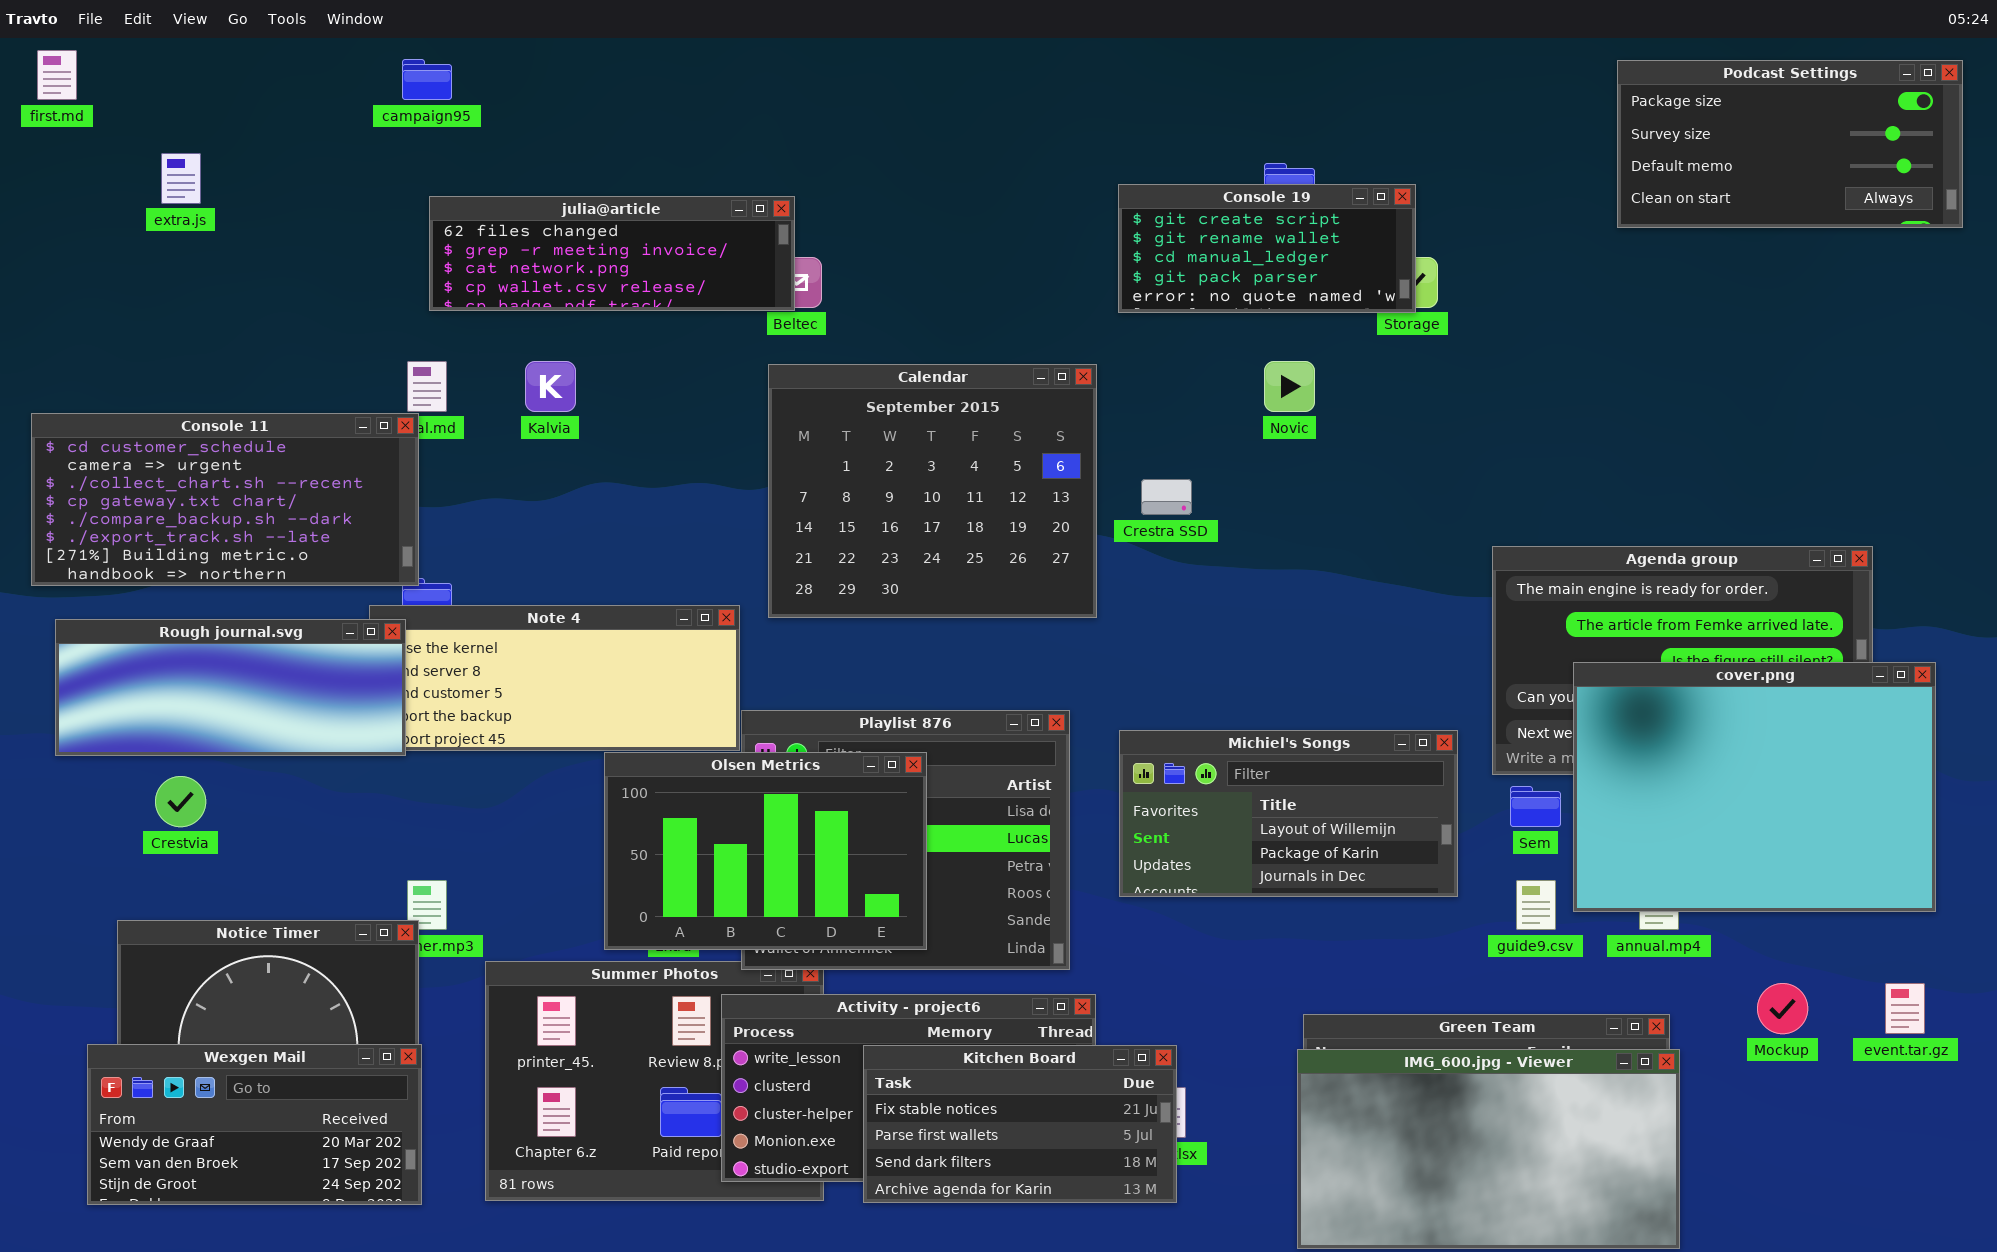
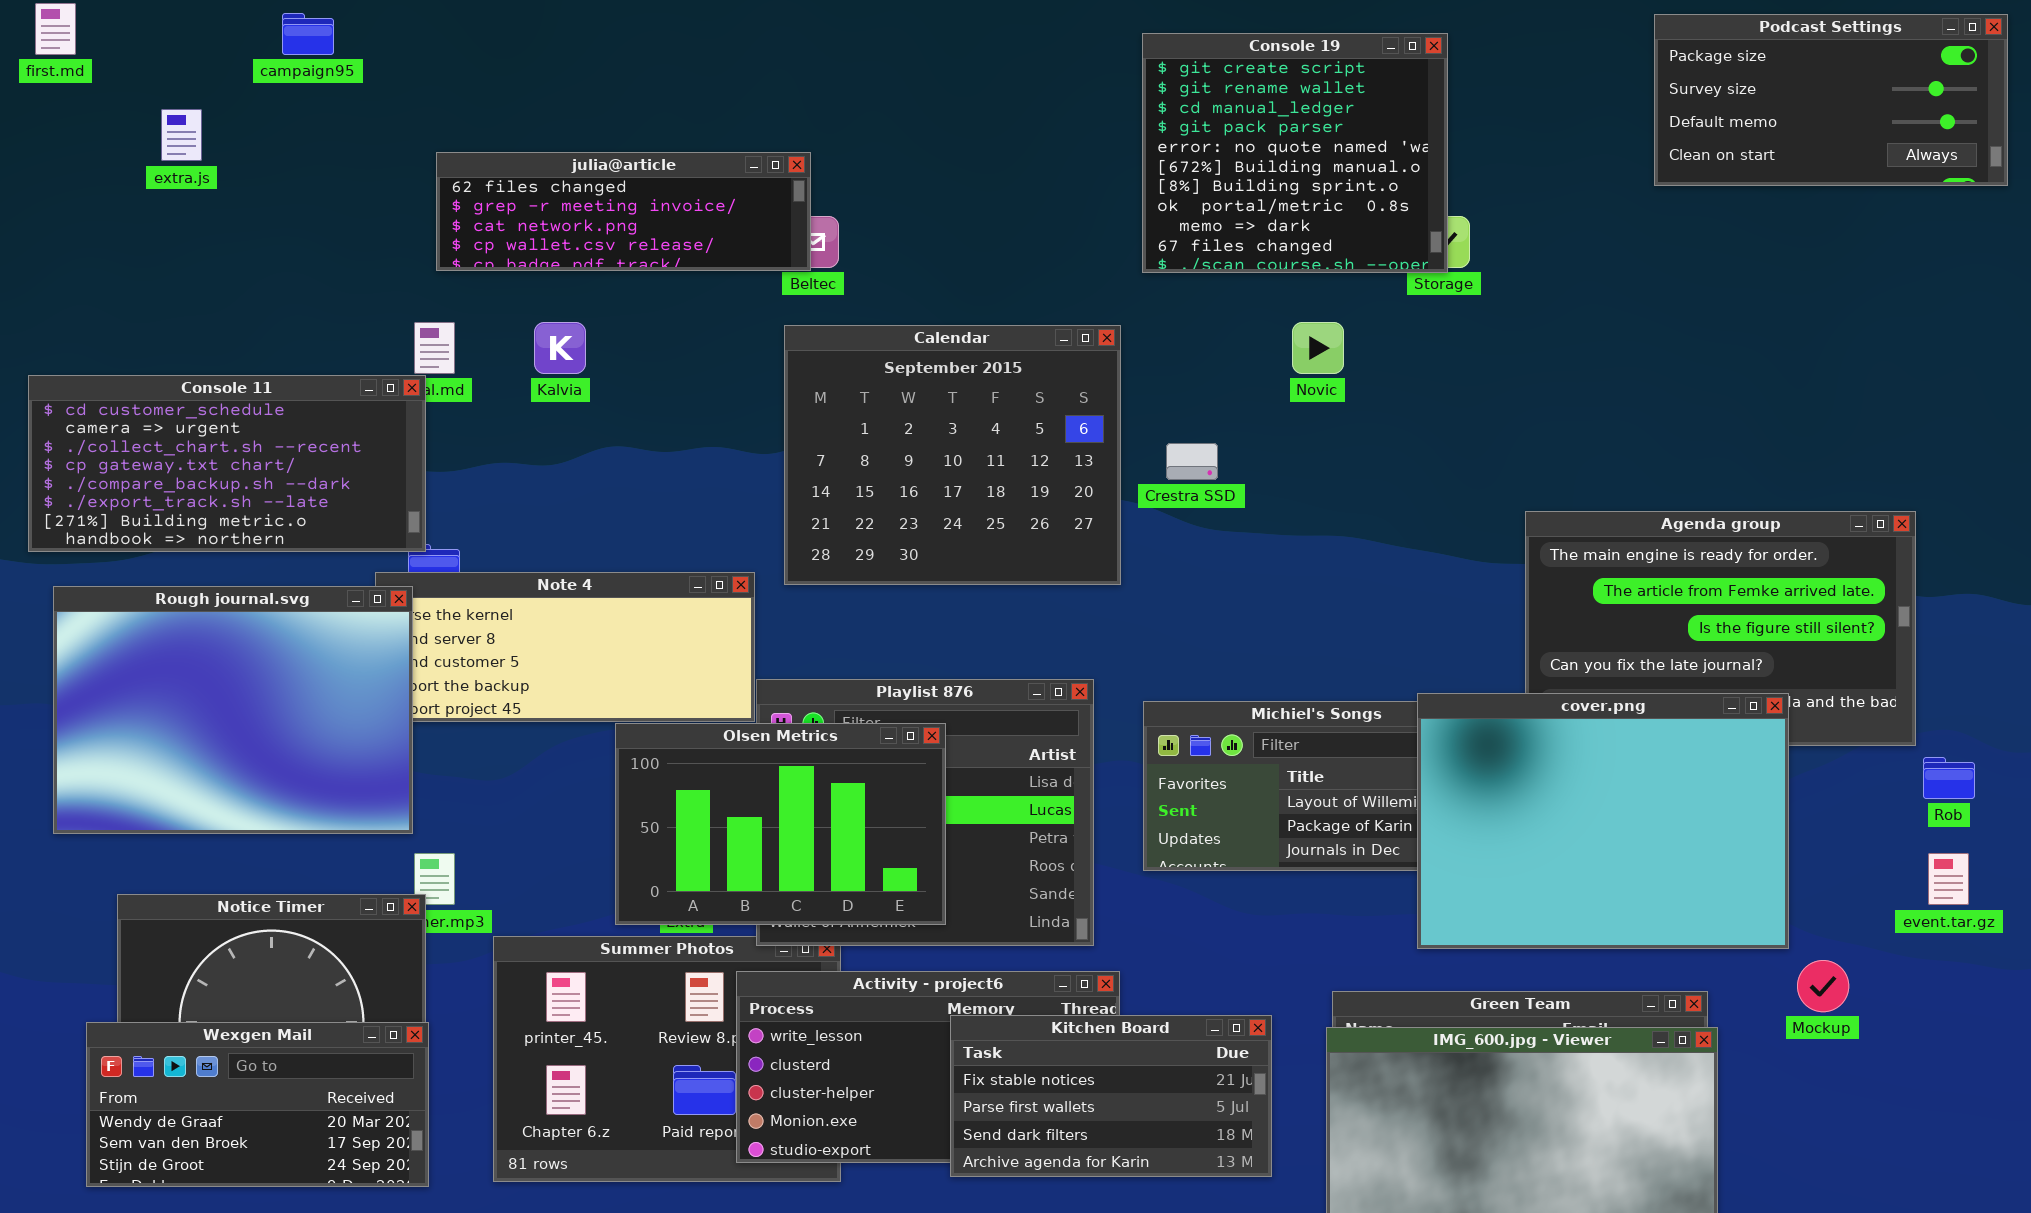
campaign95: [402,59,452,100] -> [282,13,334,55], moved
Console 19: [1118,184,1416,313] -> [1142,33,1448,273], resized
Rough journal.svg: [55,619,406,756] -> [53,586,413,834], resized
cover.png: [1573,662,1936,912] -> [1417,693,1789,949], moved
event.tar.gz: [1885,983,1925,1034] -> [1928,853,1969,905], moved
Kitchen Board: [863,1045,1177,1203] -> [950,1015,1272,1177], moved

